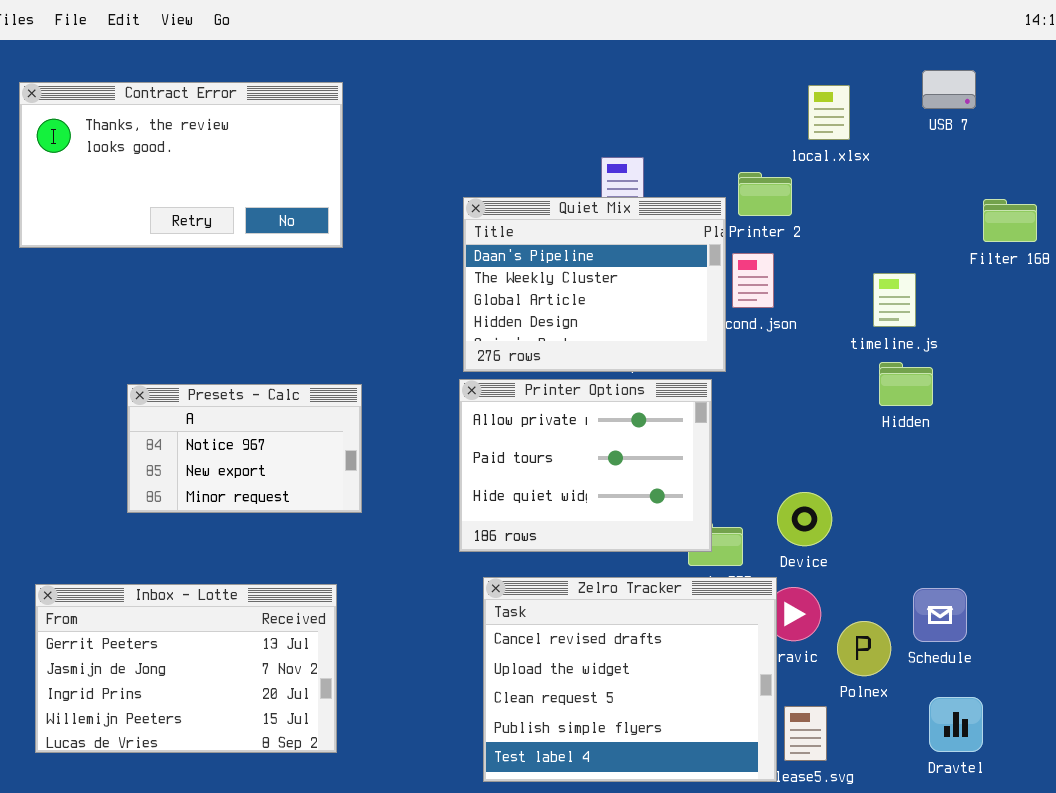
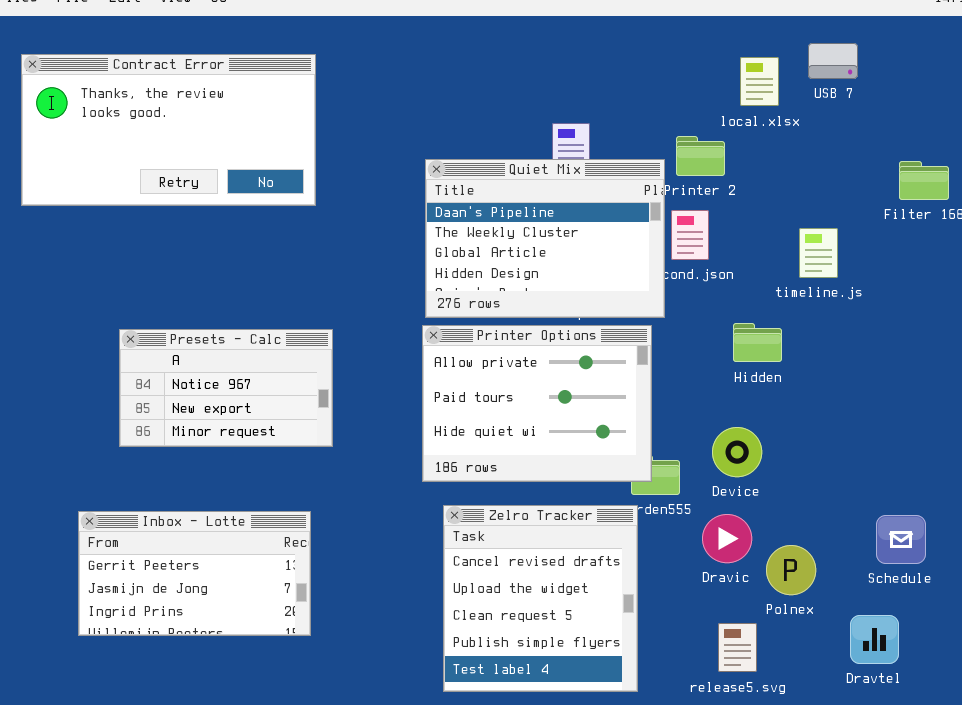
USB 7: [922,70,976,109] -> [808,43,858,79], moved
Hidden: [879,362,933,406] -> [733,323,782,362], moved
Zelro Tracker: [483,577,777,782] -> [443,505,638,692], resized
Inbox - Lotte: [35,584,337,753] -> [78,511,311,636], resized
Schedule: [913,588,967,642] -> [876,515,926,564], moved

